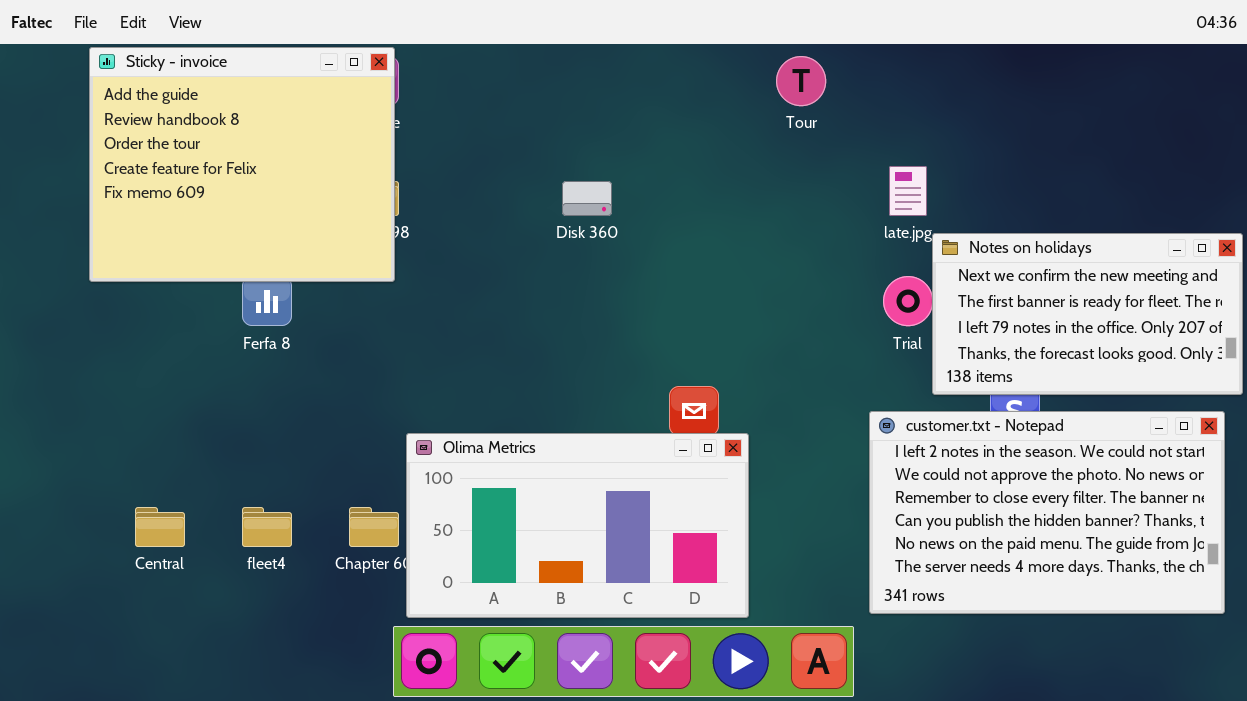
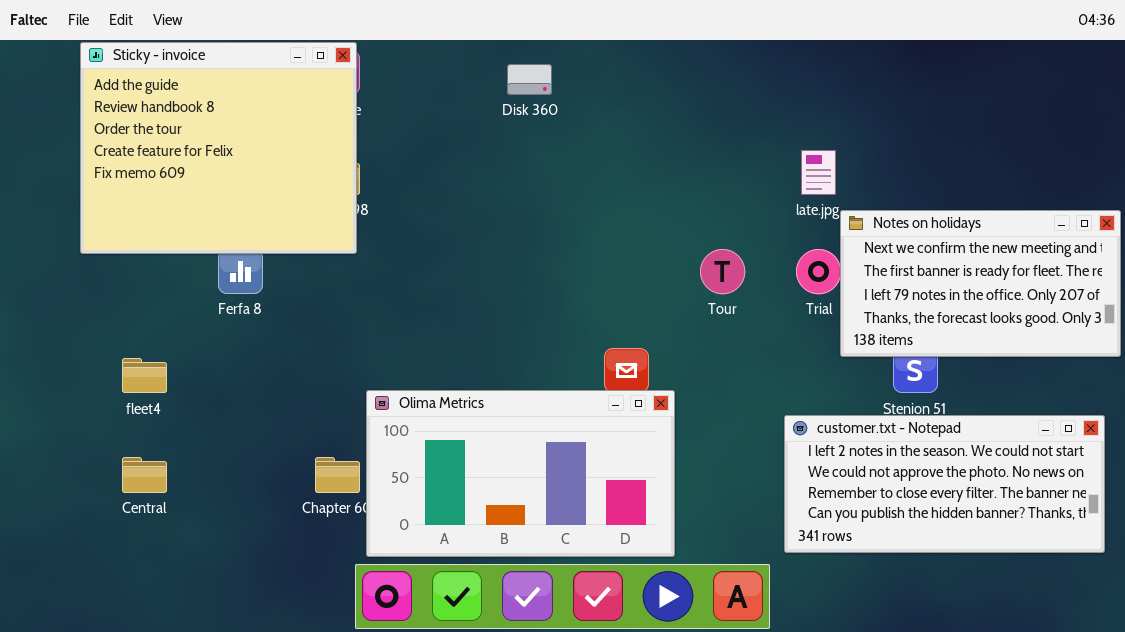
Tour: [776,56,826,106] -> [700,249,745,294], moved
Disk 360: [562,181,612,216] -> [507,64,552,95], moved
customer.txt - Notepad: [869,411,1225,614] -> [784,415,1105,553], resized
fleet4: [242,507,292,547] -> [122,358,167,393], moved

